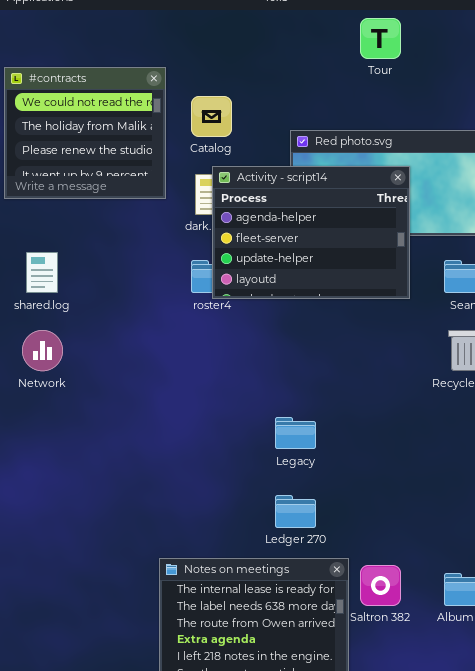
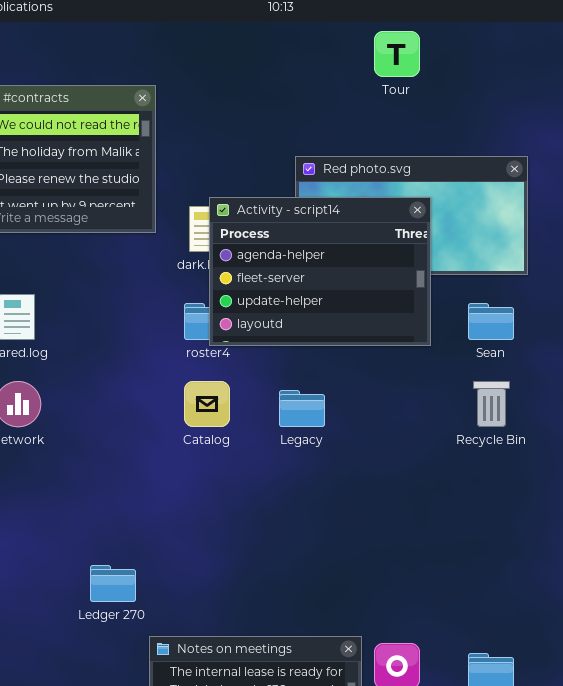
Catalog: [191,96,232,137] -> [184,381,230,427], moved
Legacy: [275,417,316,449] -> [279,390,325,427], moved
Ledger 270: [275,495,316,528] -> [90,565,136,602], moved

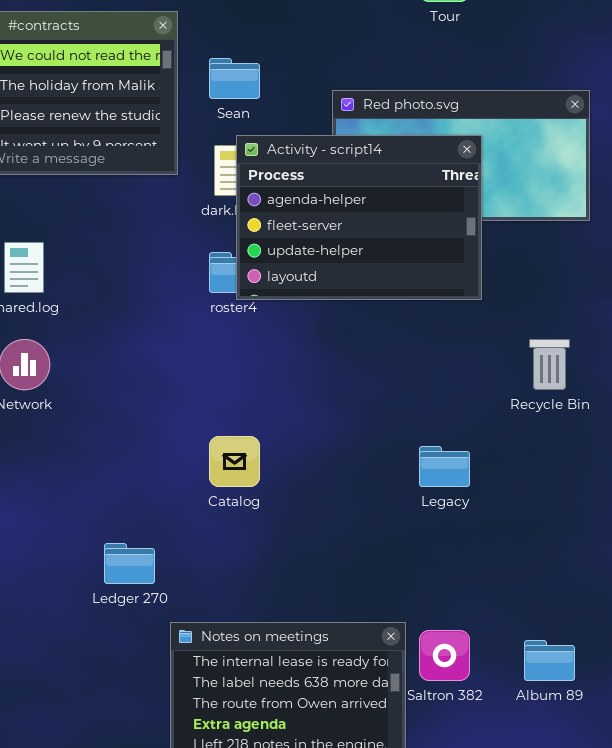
Sean: [468,303,514,340] -> [209,58,260,99], moved
Catalog: [184,381,230,427] -> [209,436,260,487], moved
Legacy: [279,390,325,427] -> [419,446,470,487], moved

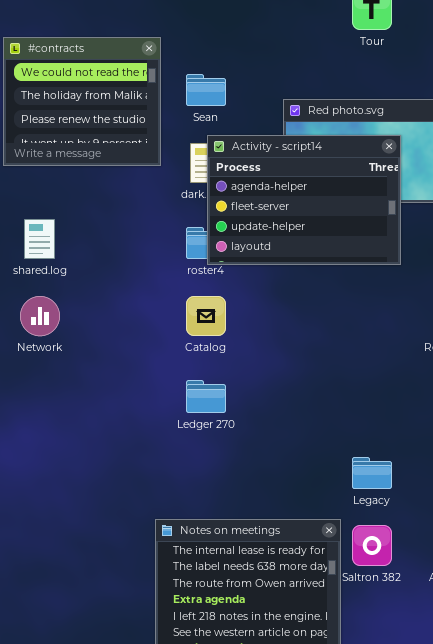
Catalog: [209,436,260,487] -> [186,296,226,336], moved
Legacy: [419,446,470,487] -> [352,457,392,489], moved
Ledger 270: [104,543,155,584] -> [186,380,226,413], moved

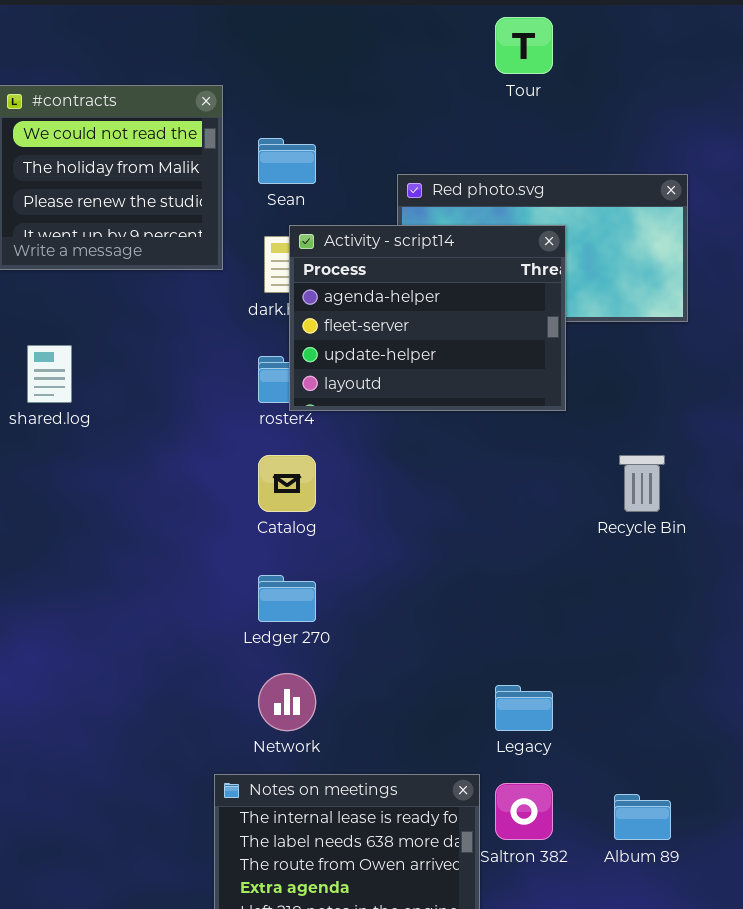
Network: [20,296,60,336] -> [258,673,316,731], moved

